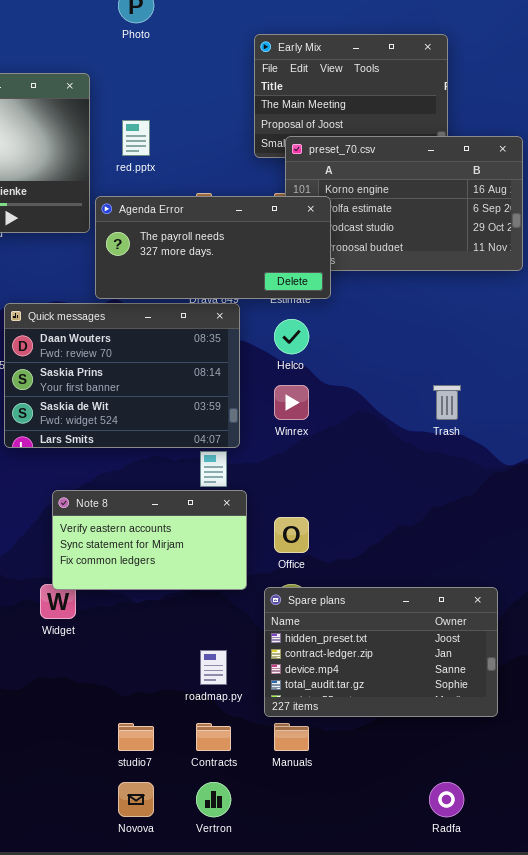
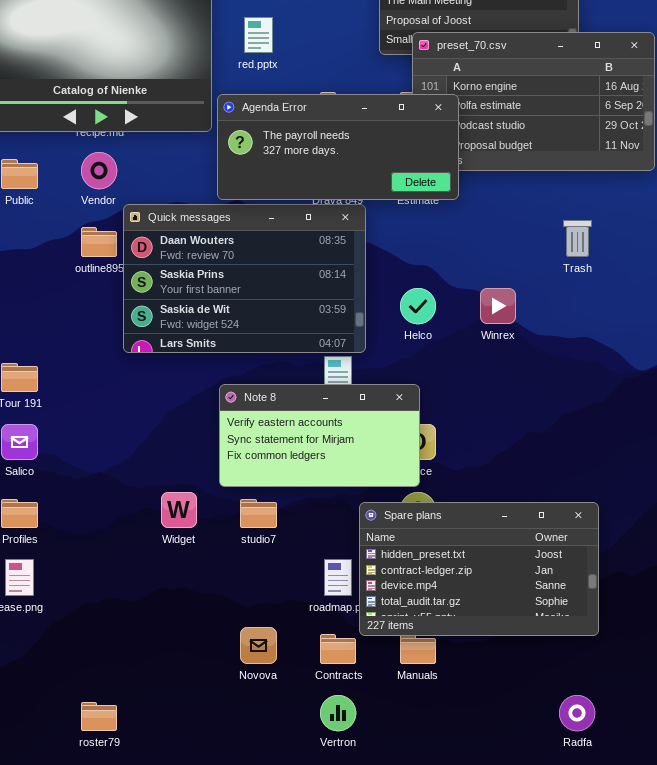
Helco: [274,319,309,354] -> [400,288,436,324], moved
Winrex: [274,385,309,420] -> [480,288,516,324], moved
Trash: [433,385,461,420] -> [563,220,592,257], moved
Note 8: [52,490,247,590] -> [219,384,420,487], moved
Spare plans: [264,587,498,717] -> [359,502,599,636], moved
studio7: [118,723,154,751] -> [240,499,277,528], moved
Novova: [118,782,154,817] -> [240,627,277,664], moved

